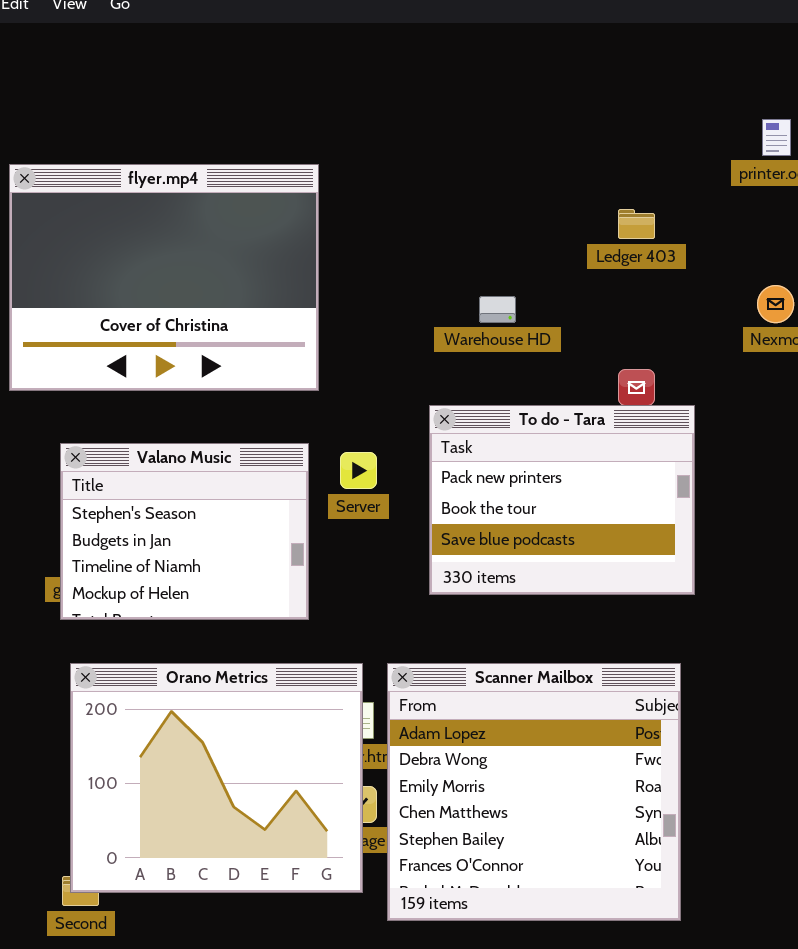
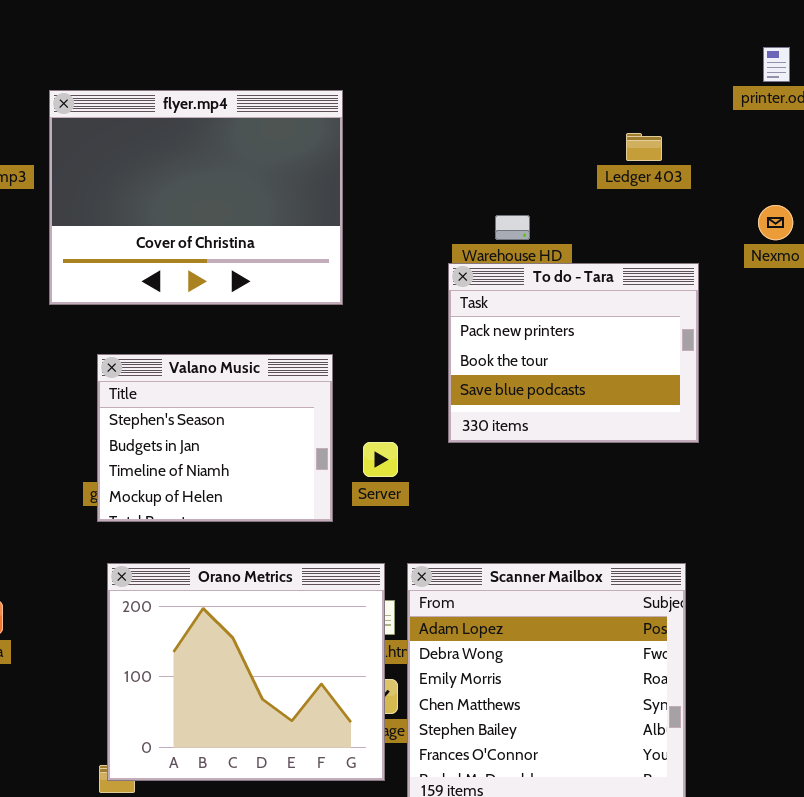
To do - Tara: [429,405,695,595] -> [448,263,699,443], moved
Server: [340,452,377,489] -> [363,442,398,477], moved

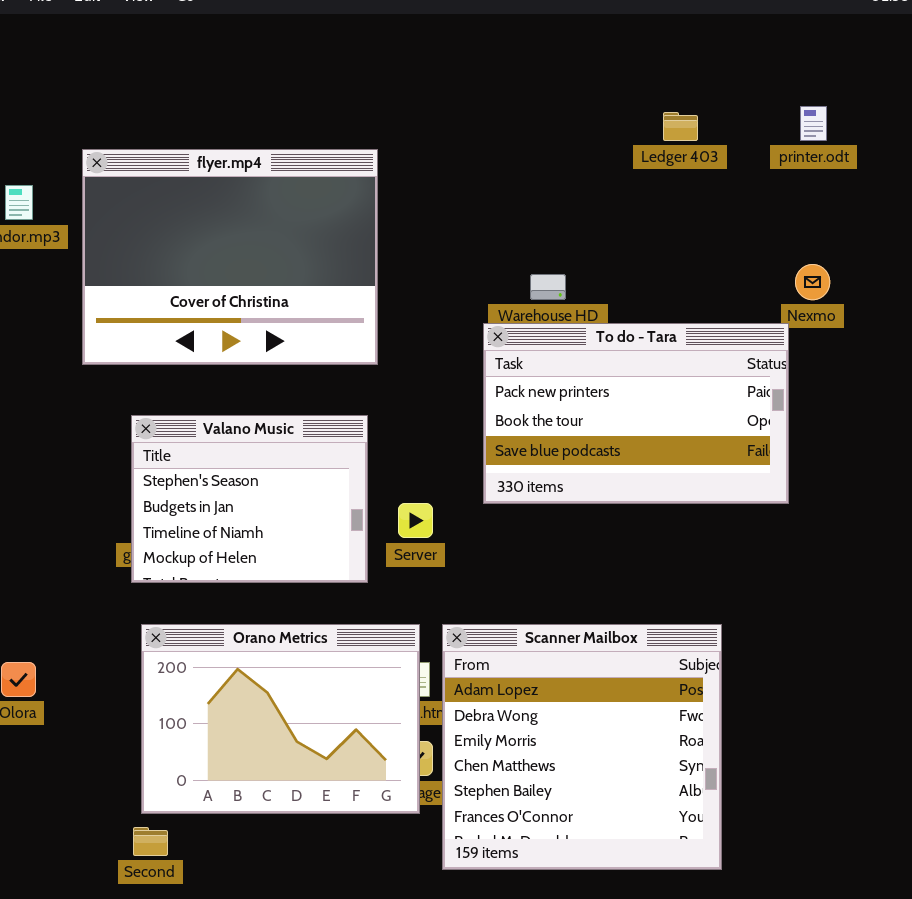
Ledger 403: [626,133,662,161] -> [663,112,698,141], moved
To do - Tara: [448,263,699,443] -> [483,323,789,504], resized
Orano Metrics: [107,563,385,781] -> [141,624,420,814], resized

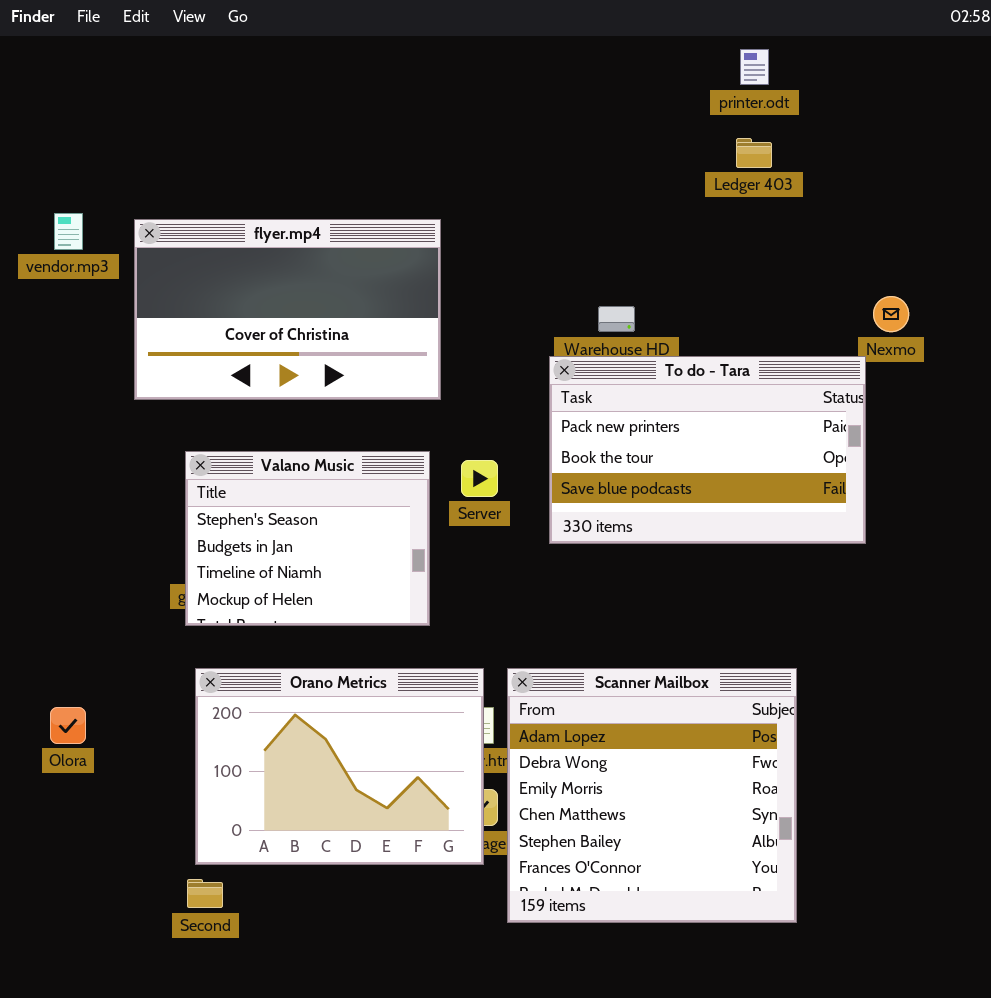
printer.odt: [800,106,827,141] -> [740,49,769,85], moved
flyer.mp4: [82,149,378,365] -> [134,219,441,400], resized
Server: [398,503,433,538] -> [461,460,498,497], moved

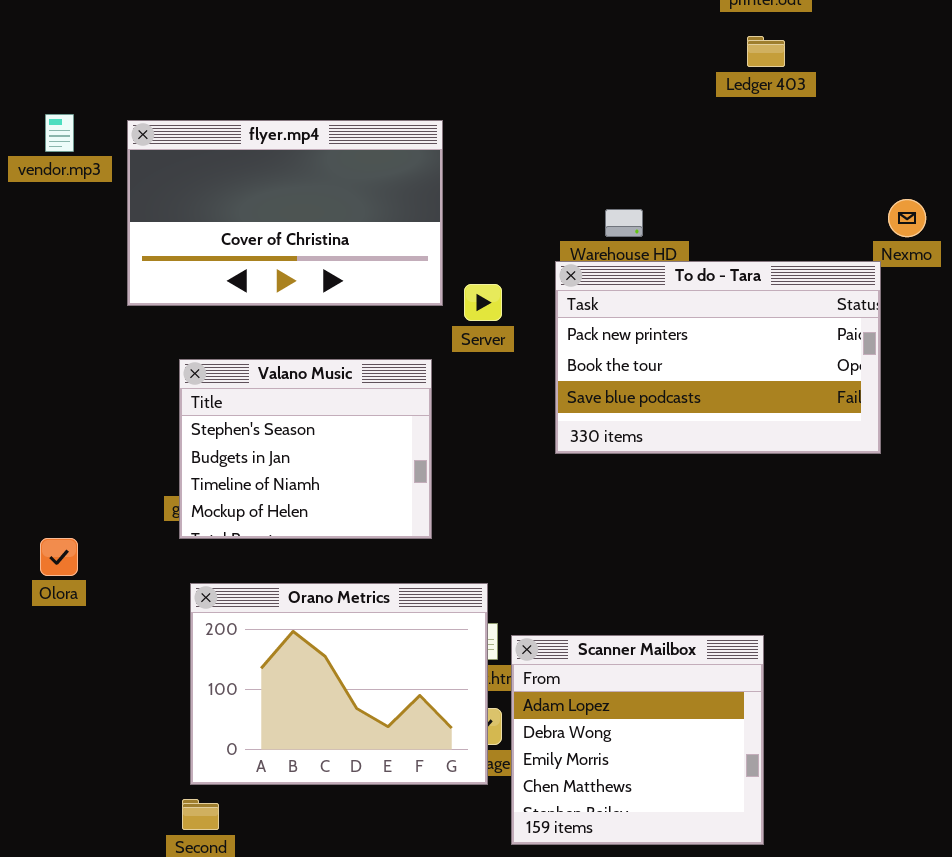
Server: [461,460,498,497] -> [464,284,502,321], moved
Scanner Mailbox: [507,668,797,923] -> [511,635,764,845], resized
Olora: [50,707,86,744] -> [40,538,78,576], moved

